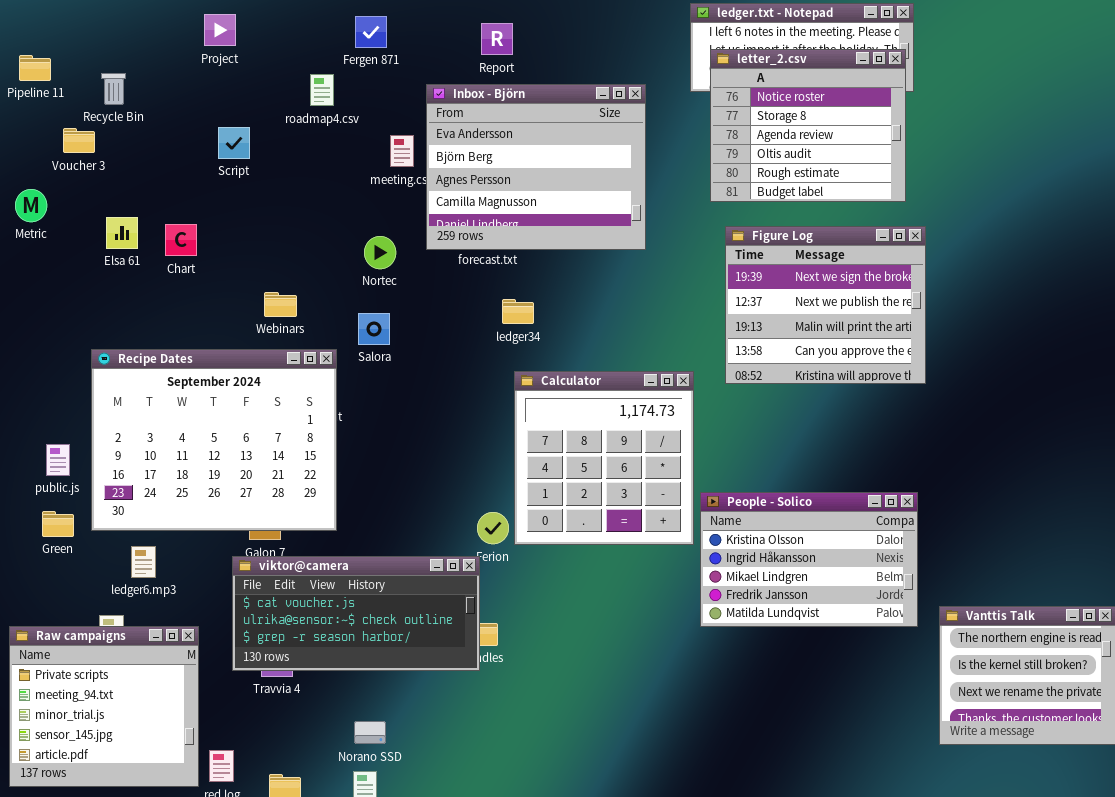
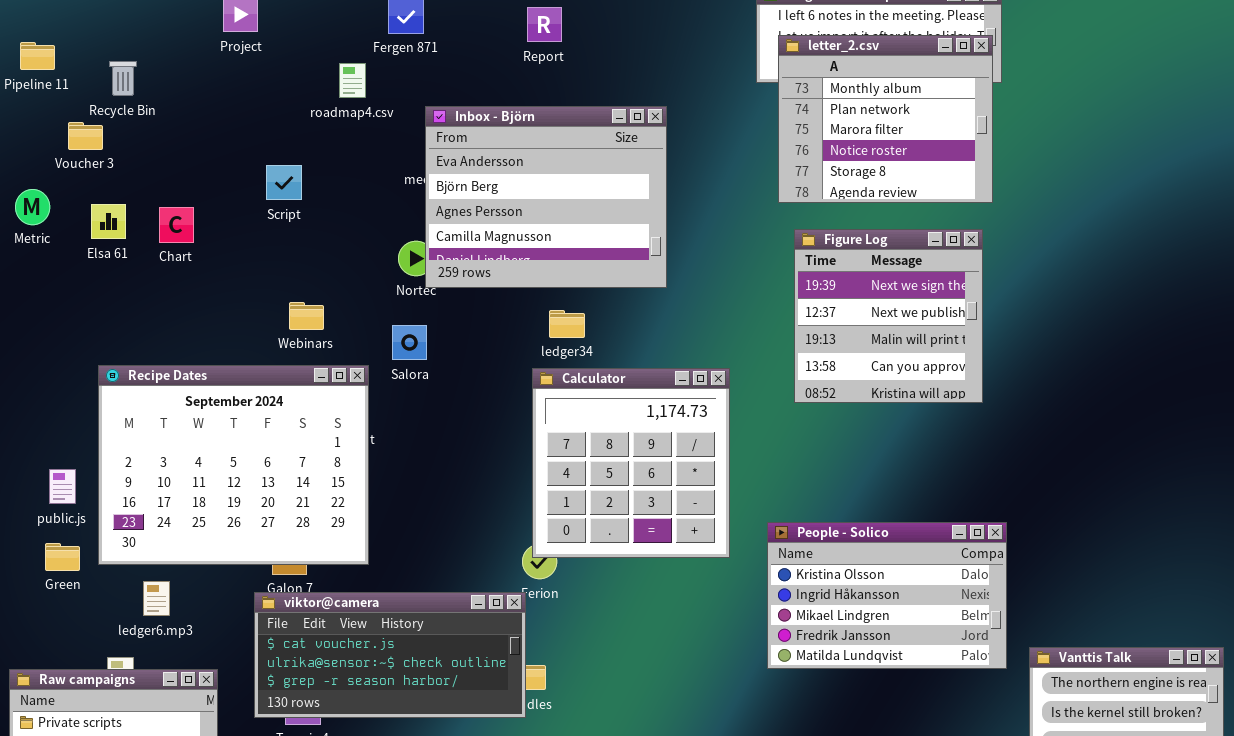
letter_2.csv: [710,49,906,202] -> [778,35,993,203], scrolled up 3 rows
Inbox - Björn: [426,84,646,250] -> [425,106,667,288], moved
Script: [218,127,250,159] -> [266,165,302,200], moved
Elsa 61: [106,217,138,249] -> [91,204,126,239], moved
Chart: [165,224,197,256] -> [159,207,194,243], moved
Figure Log: [725,226,926,384] -> [794,229,983,403], resized
Calculator: [514,371,694,545] -> [532,368,730,558], moved

